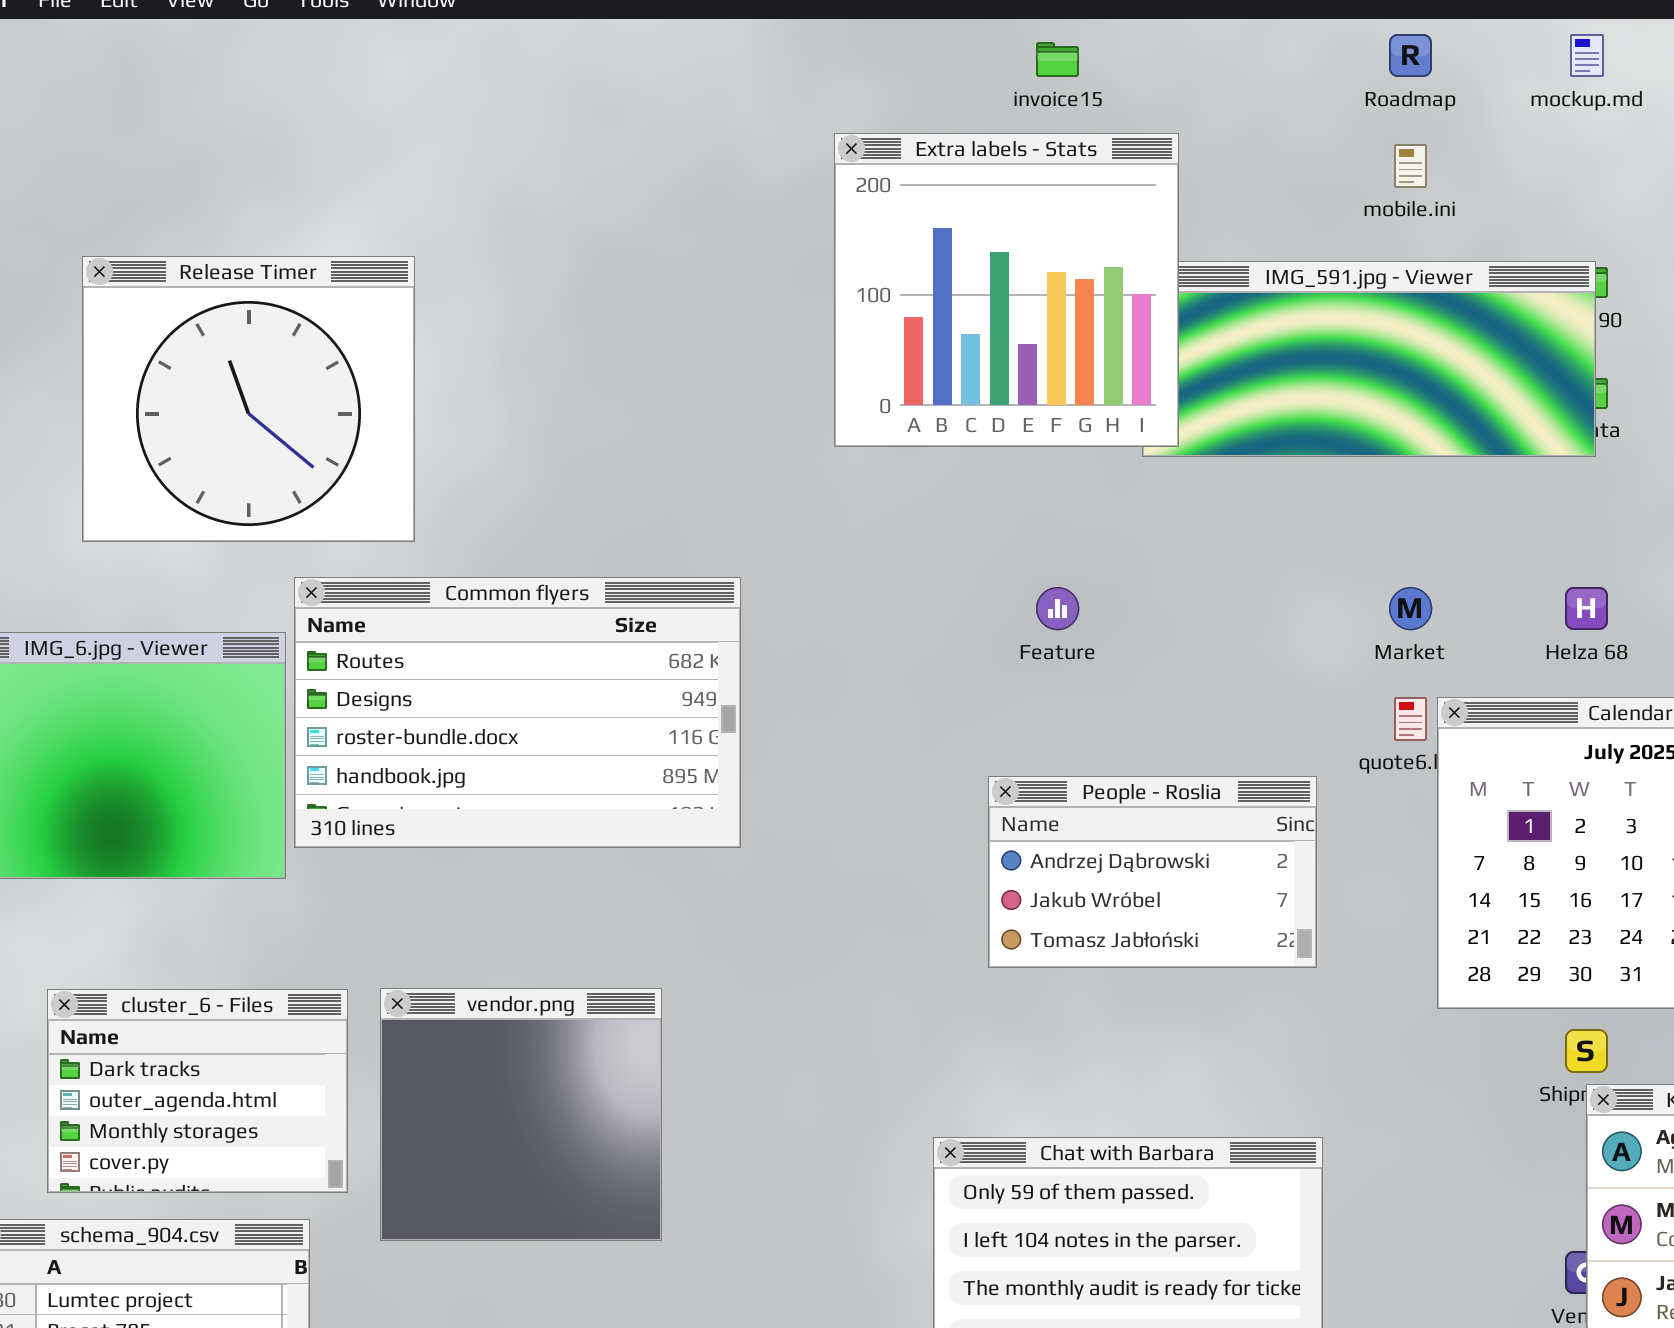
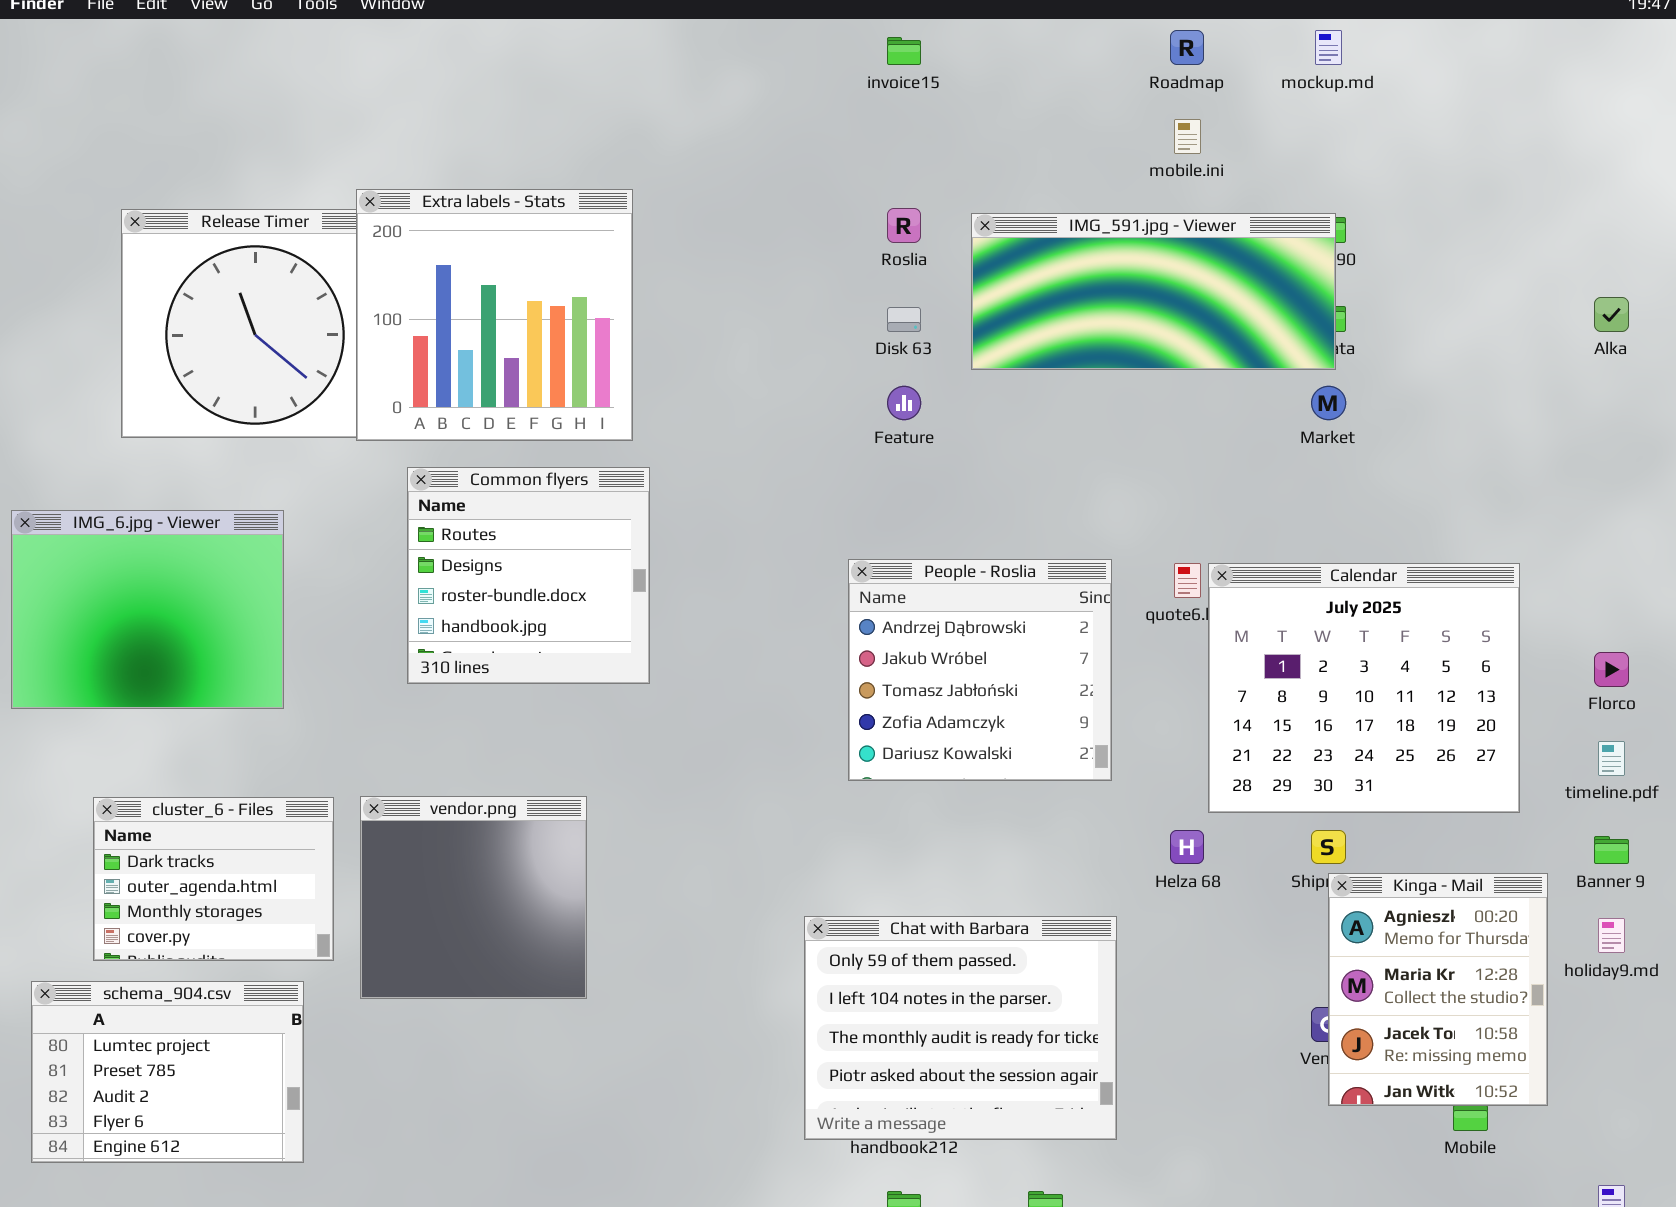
Extra labels - Stats: [834,133,1179,447] -> [356,189,633,441], moved
Common flyers: [294,577,741,848] -> [407,467,650,684], resized
Feature: [1036,587,1079,630] -> [887,386,921,420], moved
Market: [1389,587,1432,630] -> [1311,386,1346,420], moved
Helza 68: [1565,587,1608,630] -> [1170,830,1204,864], moved
People - Roslia: [988,776,1317,968] -> [848,559,1112,781], resized

